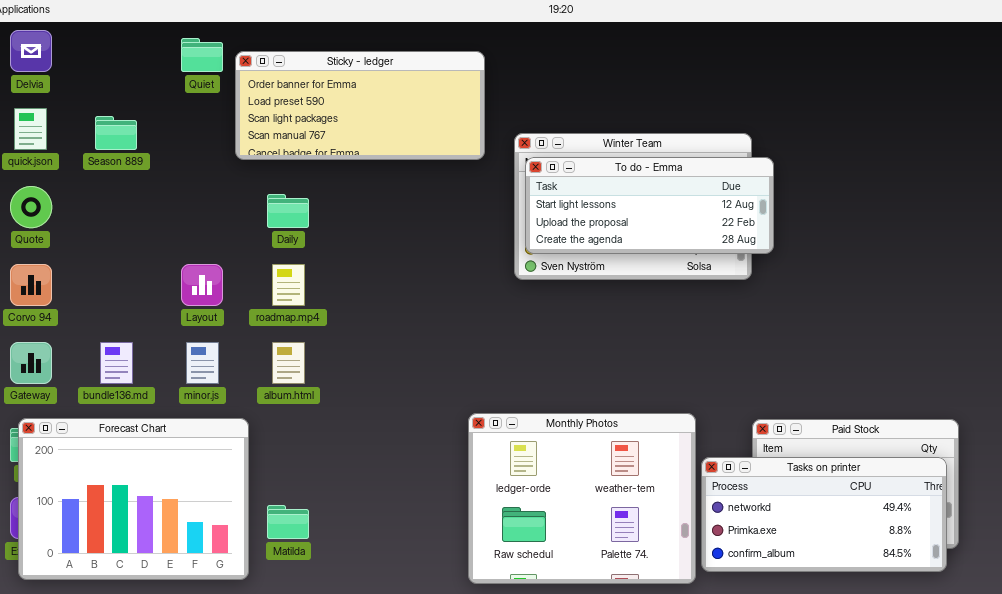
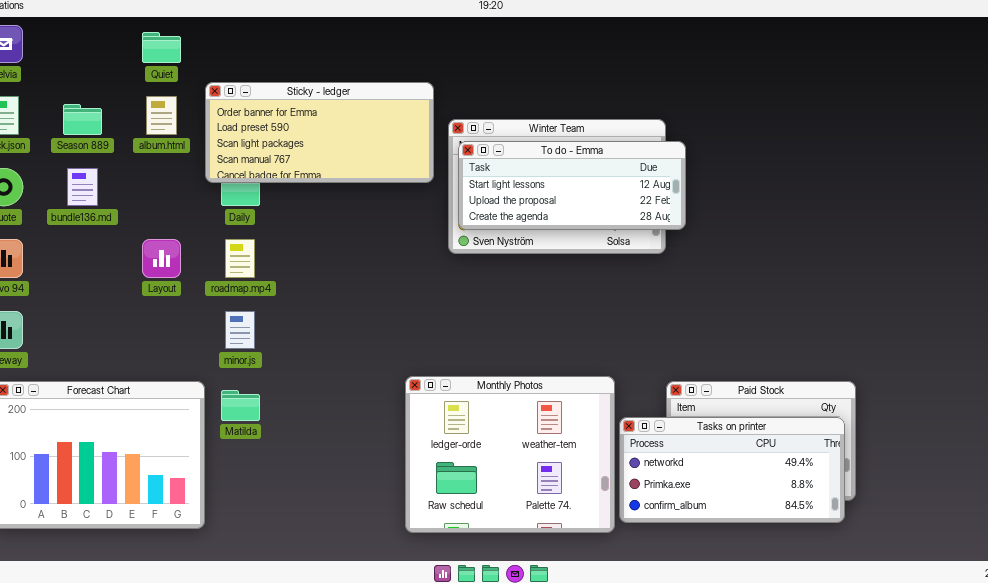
Sticky - ledger: [235,51,485,160] -> [205,82,434,183], moved
bundle136.md: [100,342,133,384] -> [67,168,98,206], moved
minor.js: [186,342,219,384] -> [225,311,255,349], moved
album.html: [272,342,305,384] -> [146,96,177,135], moved
Matilda: [267,505,309,539] -> [221,390,260,421], moved

